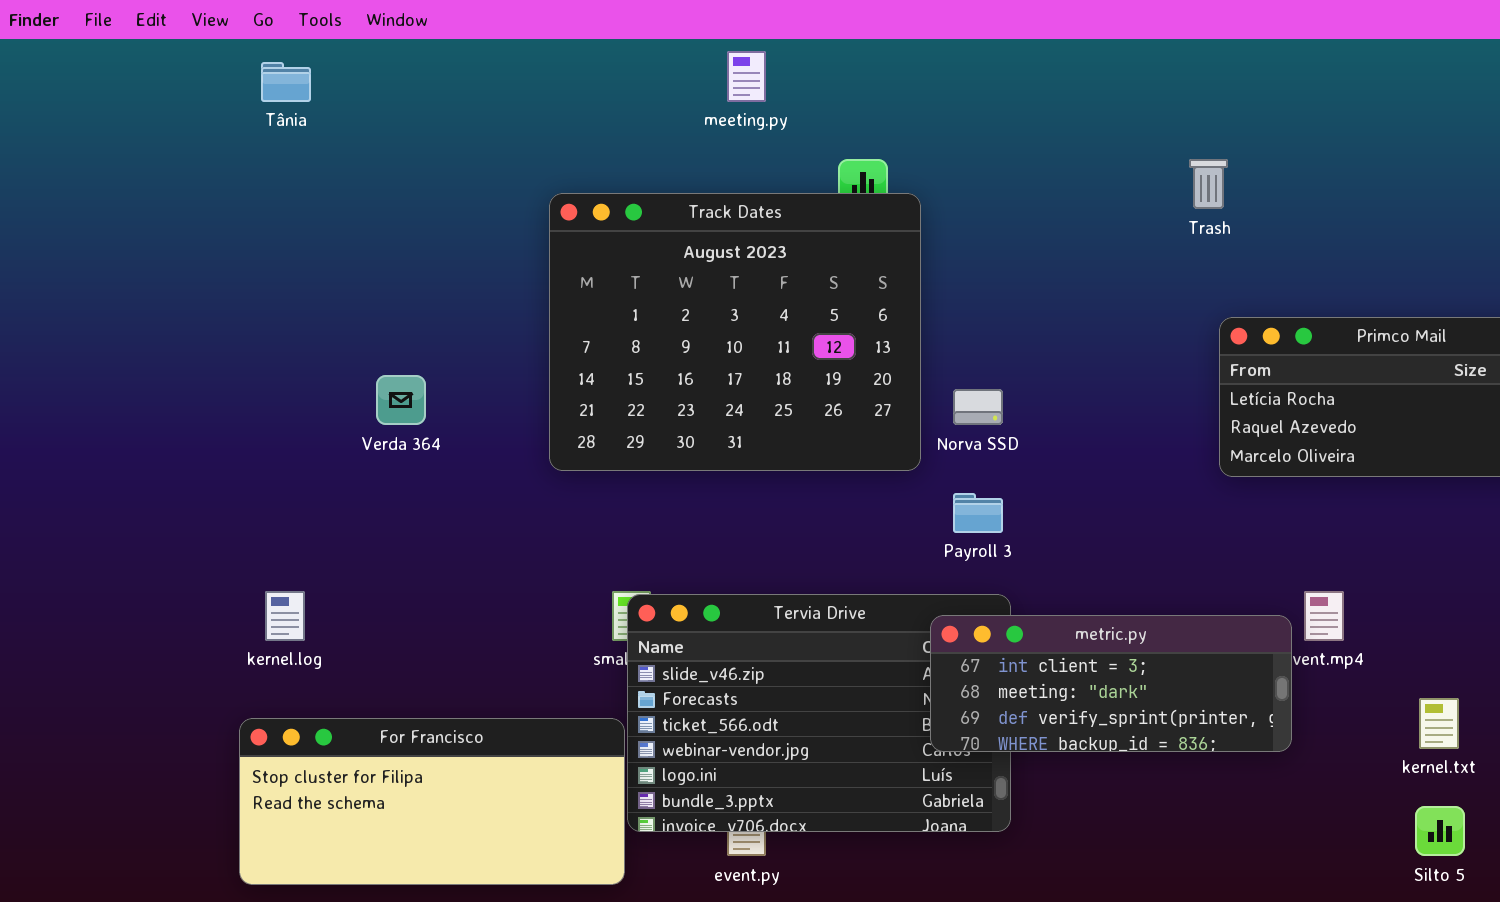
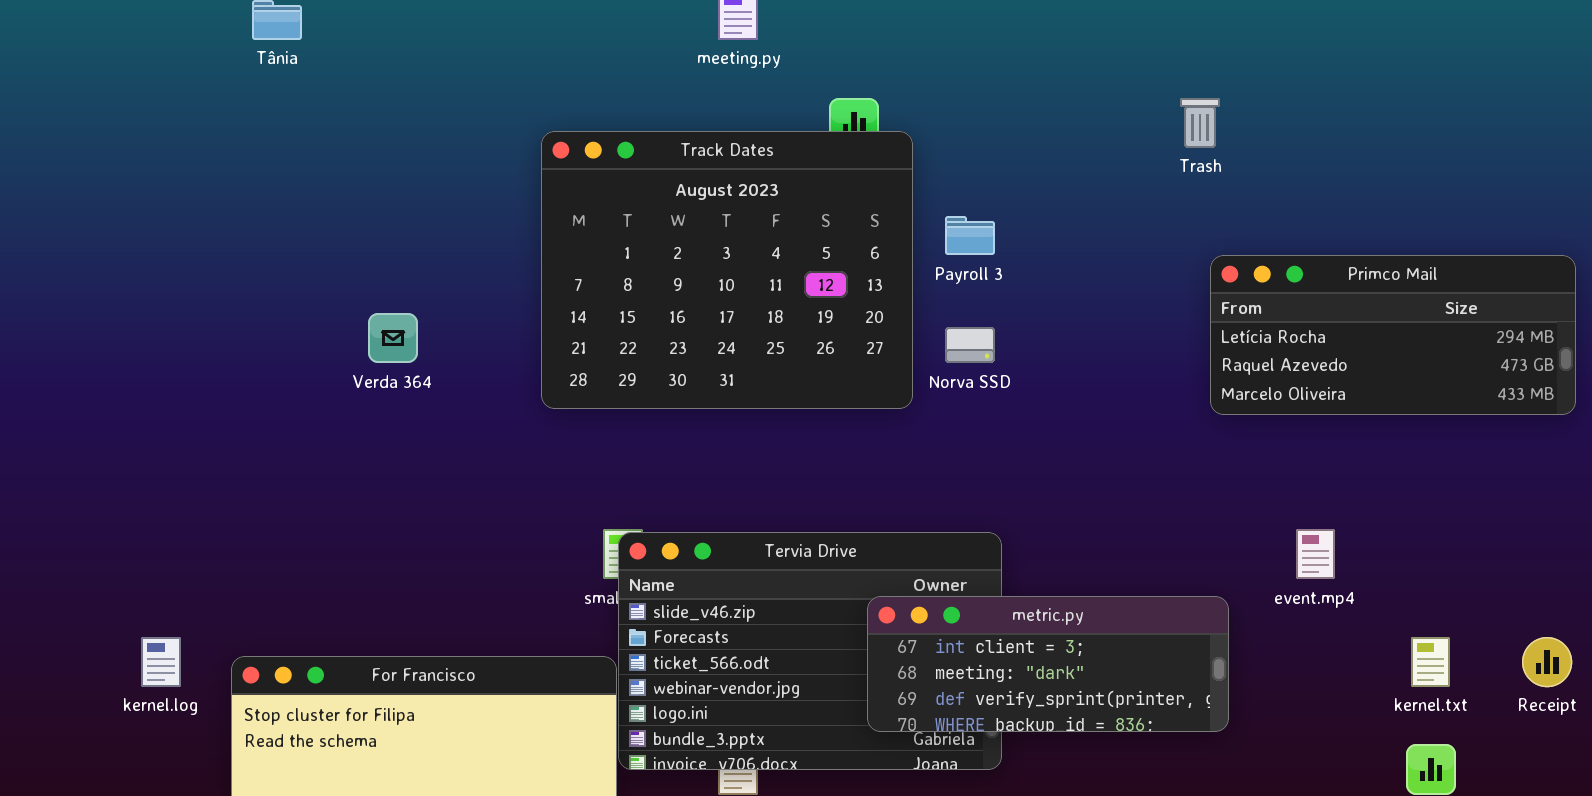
Payroll 3: [953,493,1003,533] -> [945,216,995,255], moved
kernel.log: [265,591,305,641] -> [141,637,181,687], moved
metric.py: [930,615,1292,752] -> [867,596,1229,732], moved

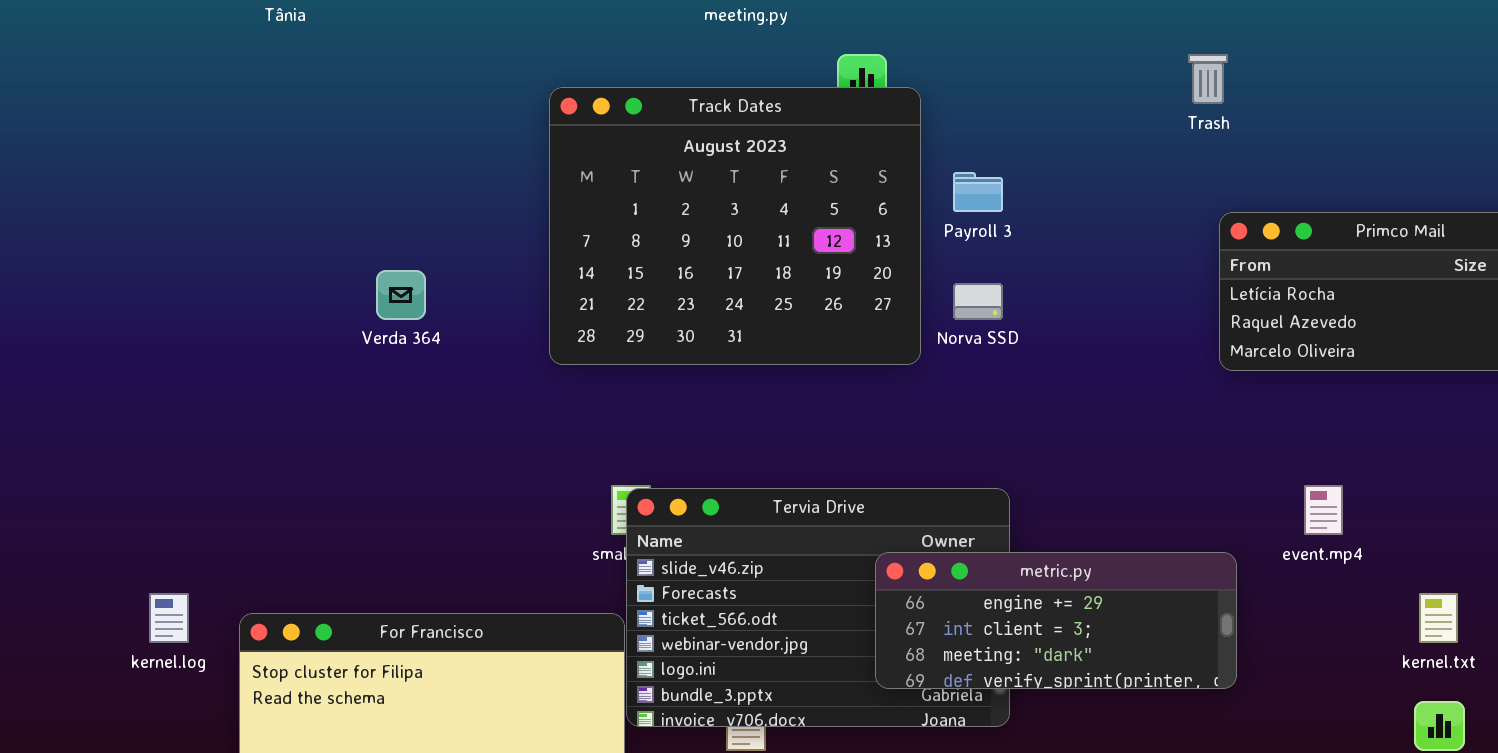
metric.py: [867,596,1229,732] -> [875,552,1237,689], scrolled up 1 row

